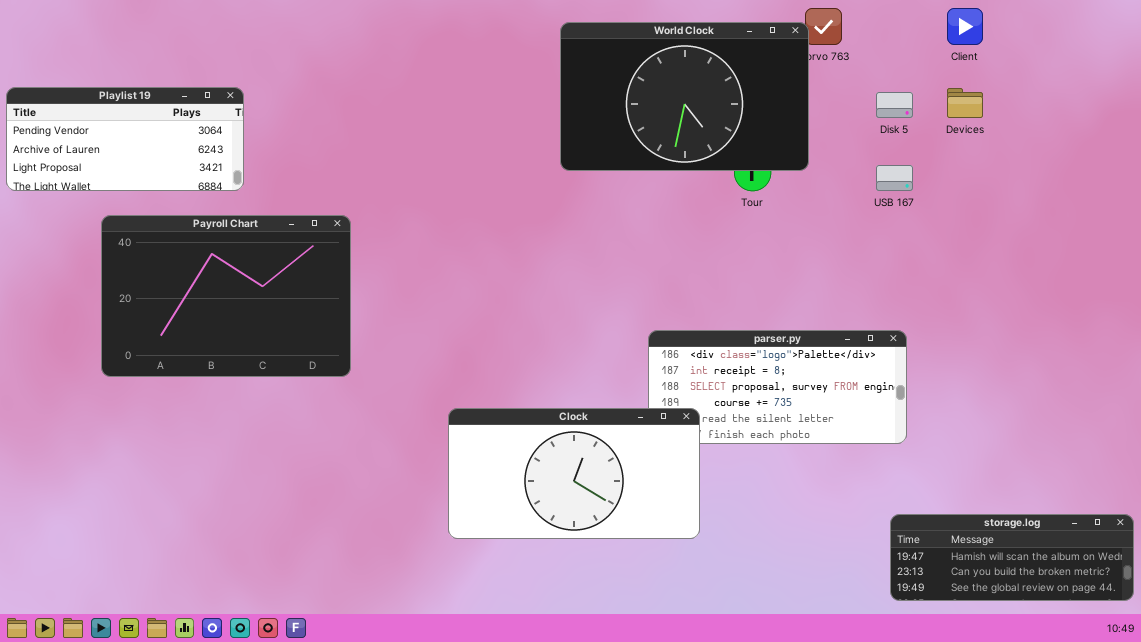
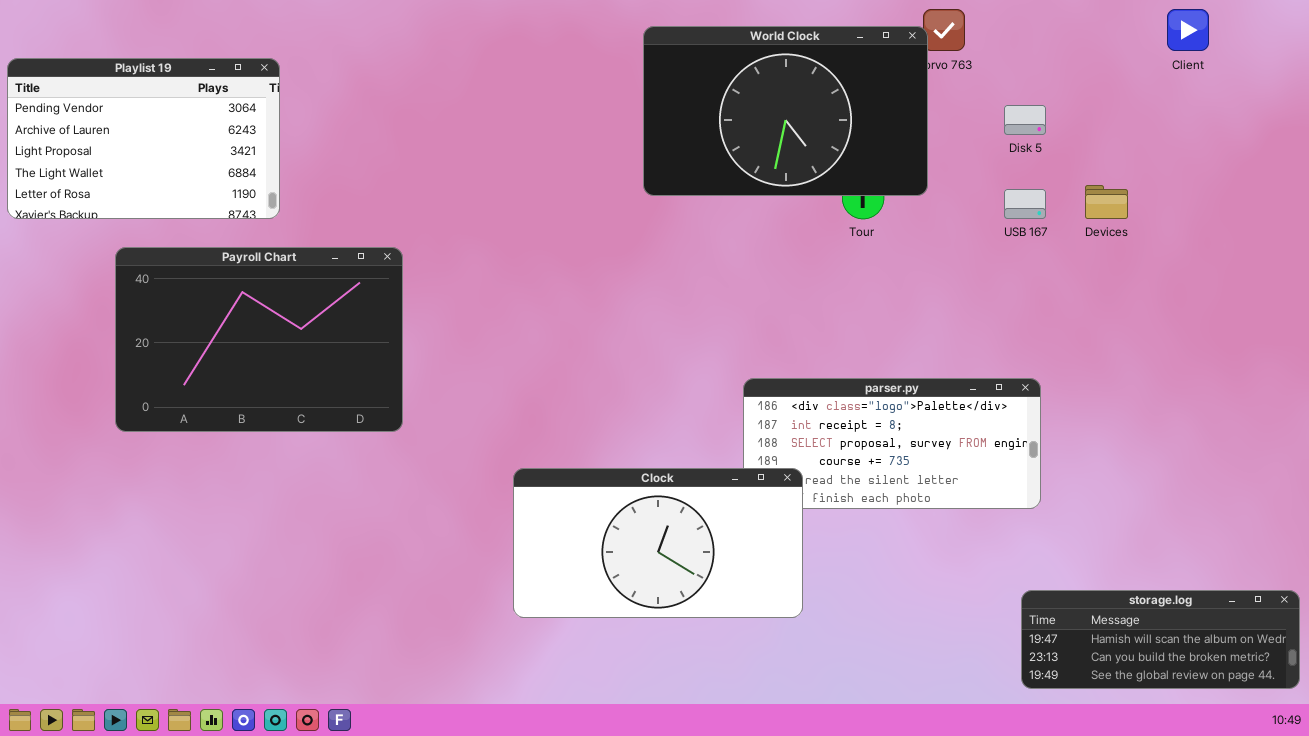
Client: [947,8,983,45] -> [1167,9,1209,51], moved
Playlist 19: [6,87,244,191] -> [7,58,280,219], resized
Devices: [947,88,983,118] -> [1085,185,1128,219], moved

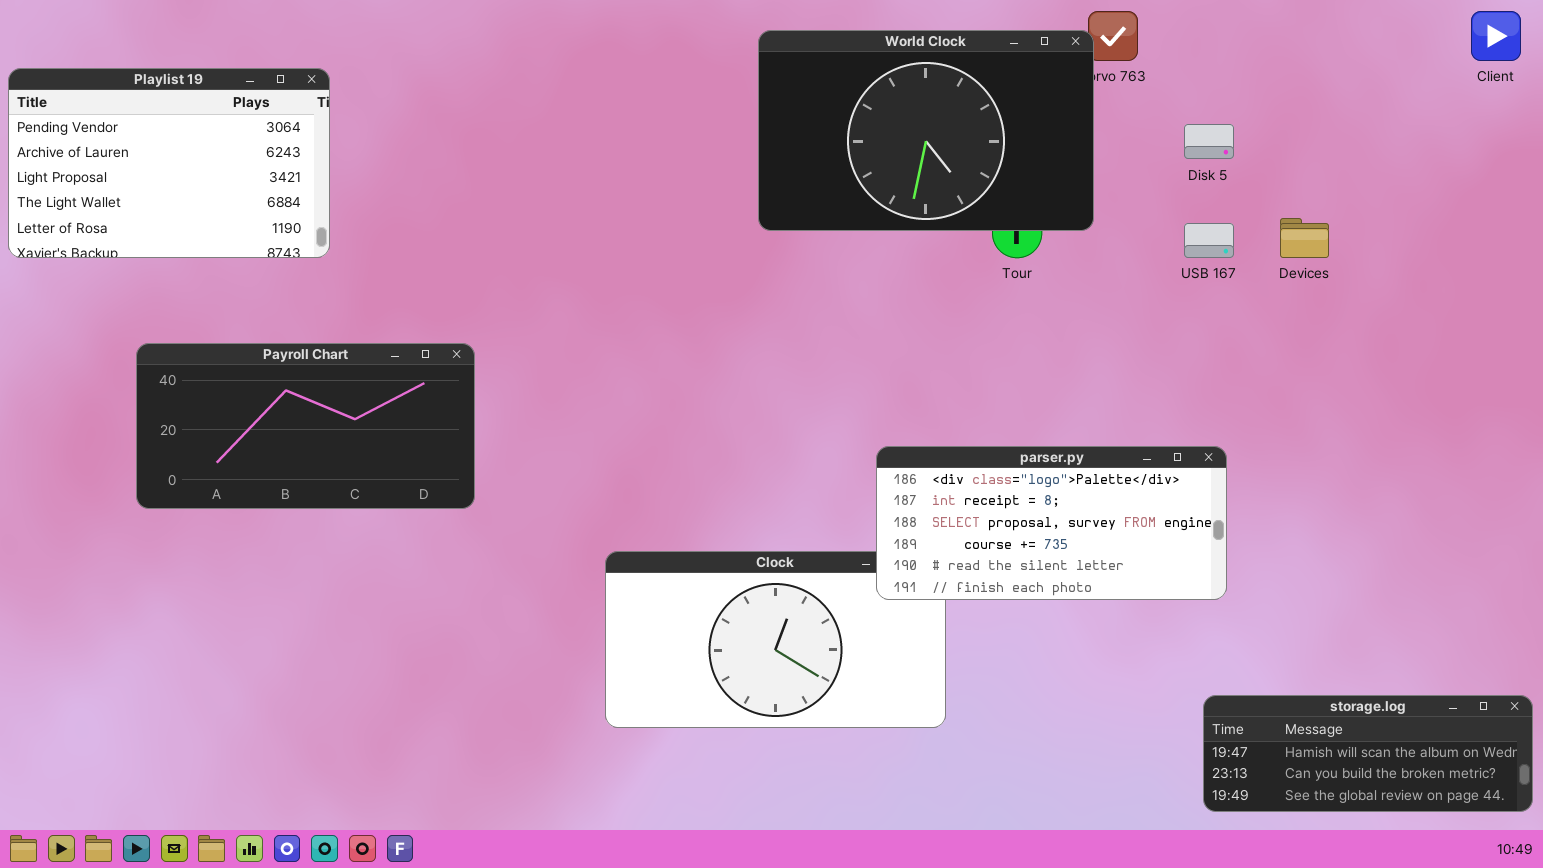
Client: [1167,9,1209,51] -> [1471,11,1521,61], moved
Payroll Chart: [115,247,403,432] -> [136,343,475,509], resized
parser.py: [743,378,1041,509] -> [876,446,1227,600], raised

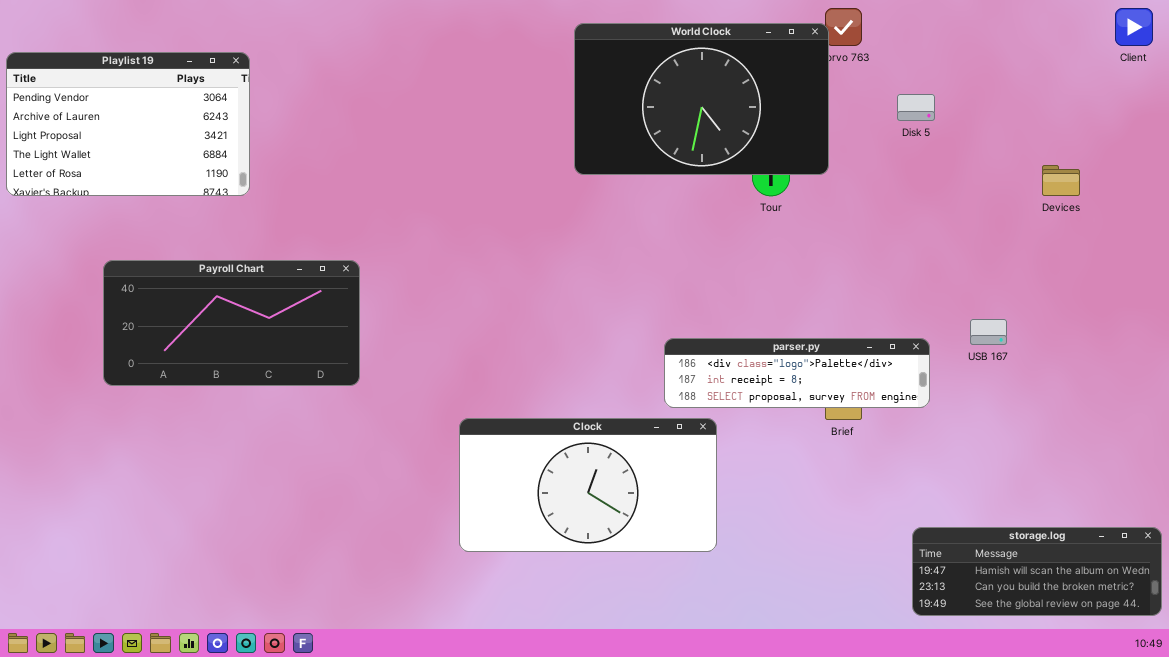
Devices: [1280,218,1329,258] -> [1042,165,1080,196], moved
USB 167: [1184,223,1234,258] -> [970,319,1007,345], moved
parser.py: [876,446,1227,600] -> [664,338,930,408], resized

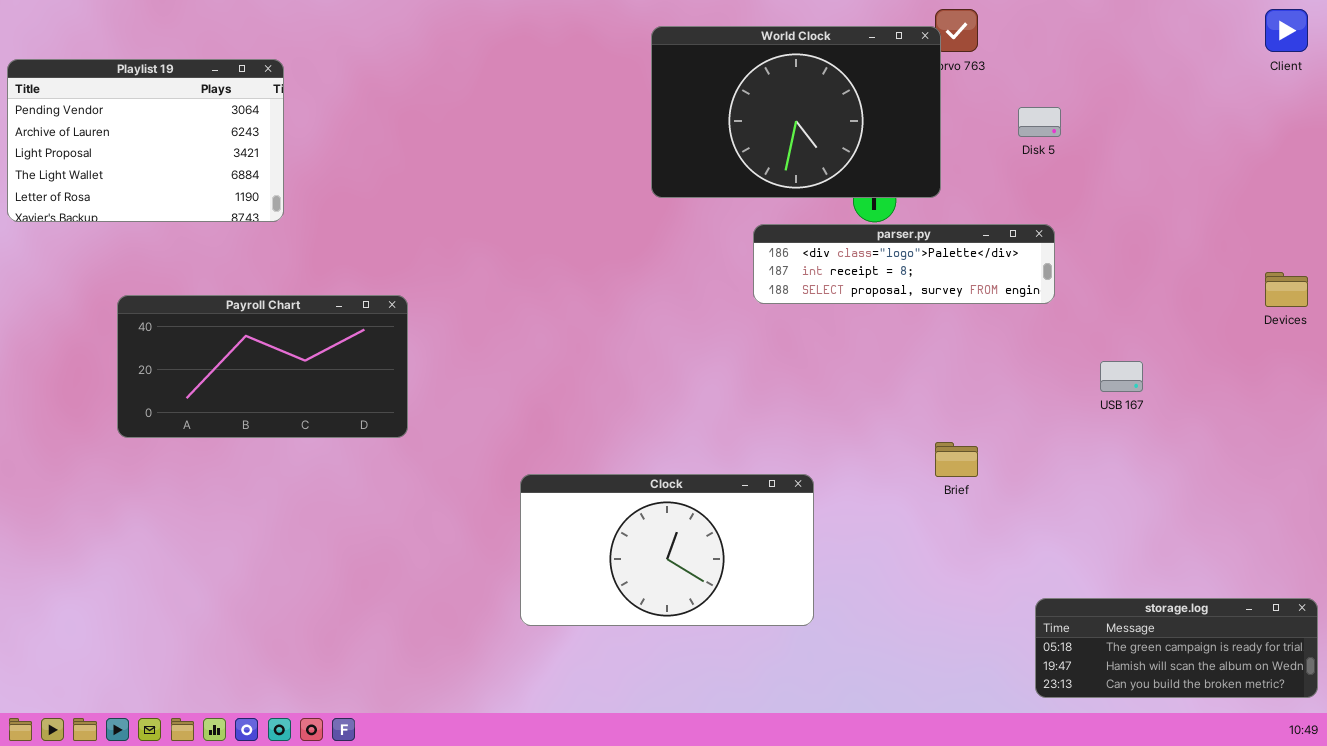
Devices: [1042,165,1080,196] -> [1265,272,1308,307], moved
parser.py: [664,338,930,408] -> [753,224,1055,304], moved
storage.log: [912,527,1162,616] -> [1035,598,1318,698], scrolled up 1 row

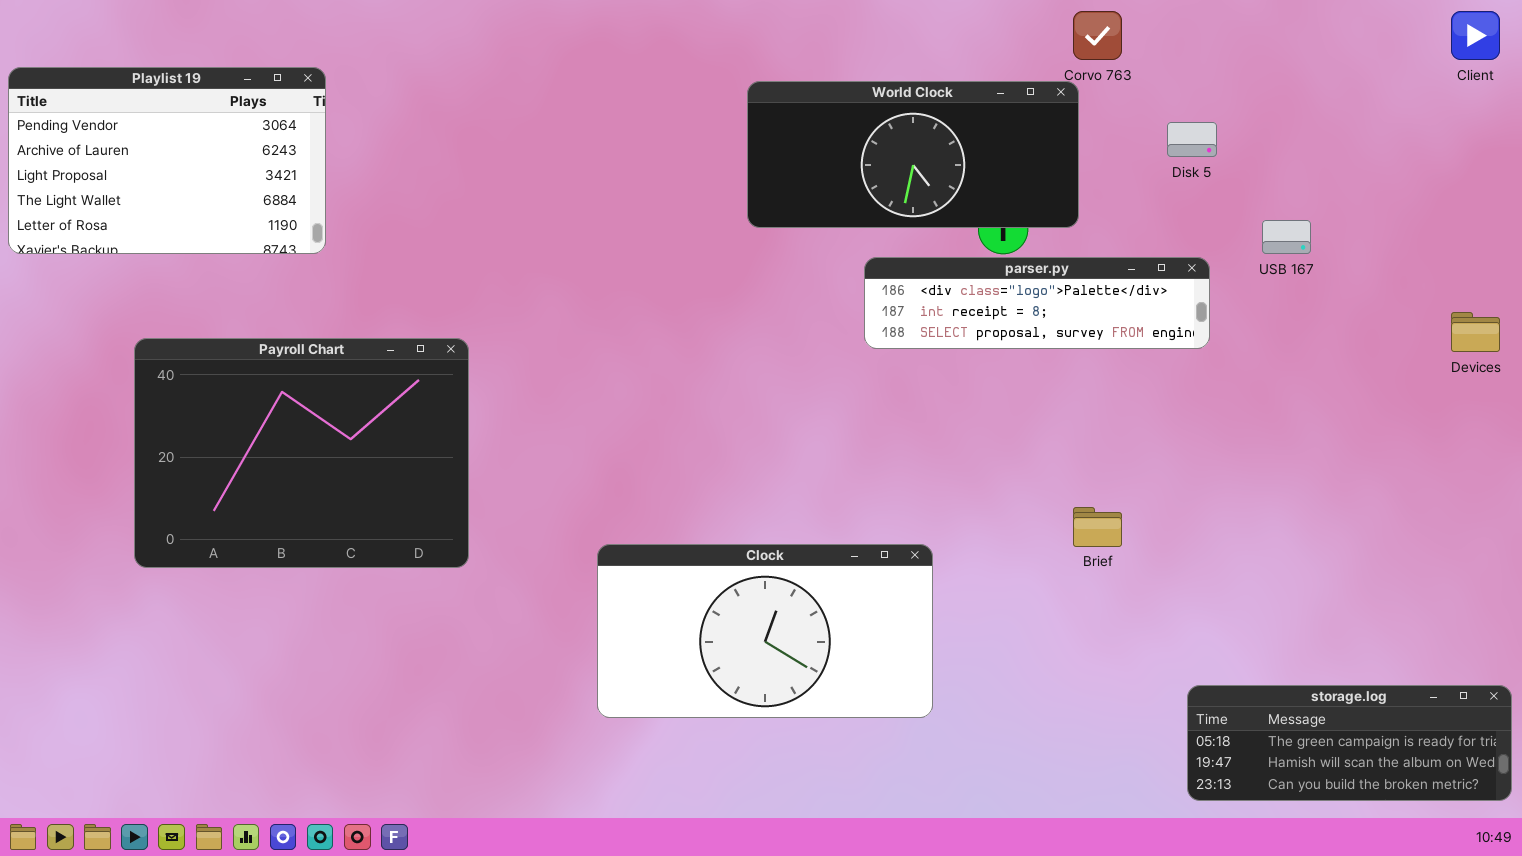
World Clock: [651,26,941,198] -> [747,81,1079,228], resized
Payroll Chart: [117,295,408,438] -> [134,338,469,568], resized
USB 167: [1100,361,1143,392] -> [1262,220,1311,254], moved

